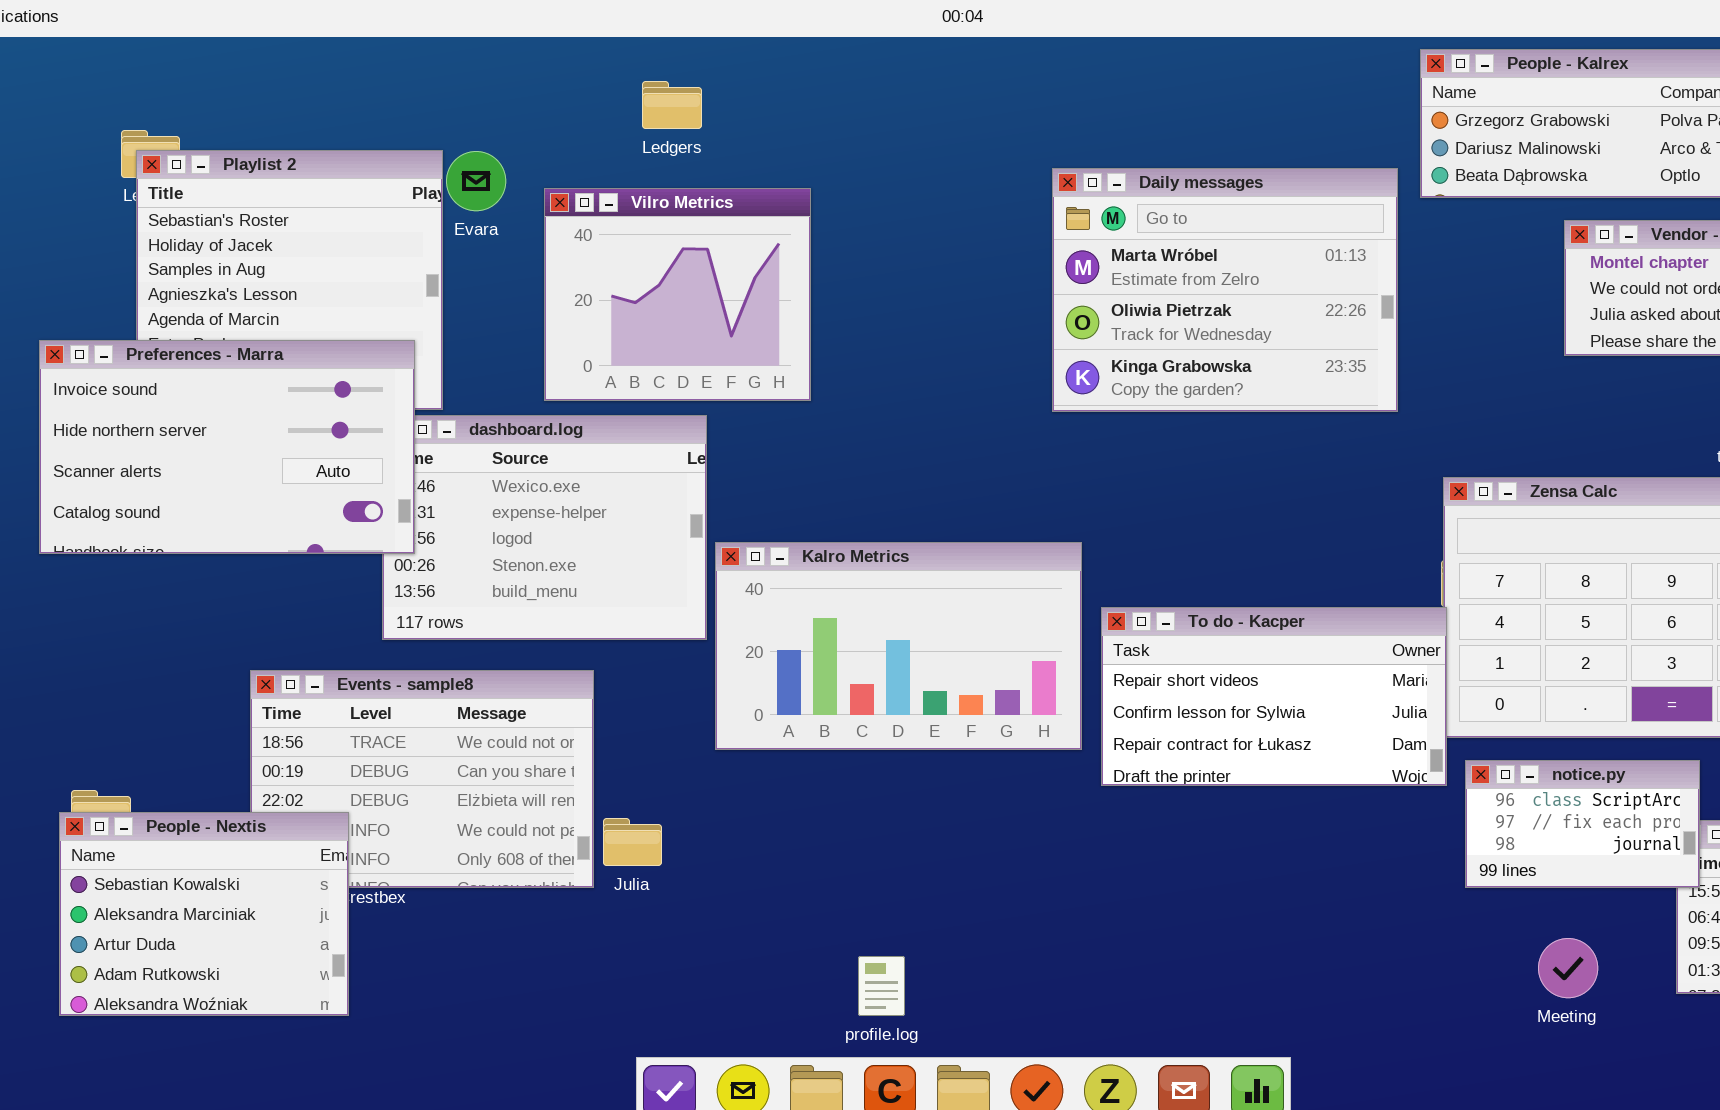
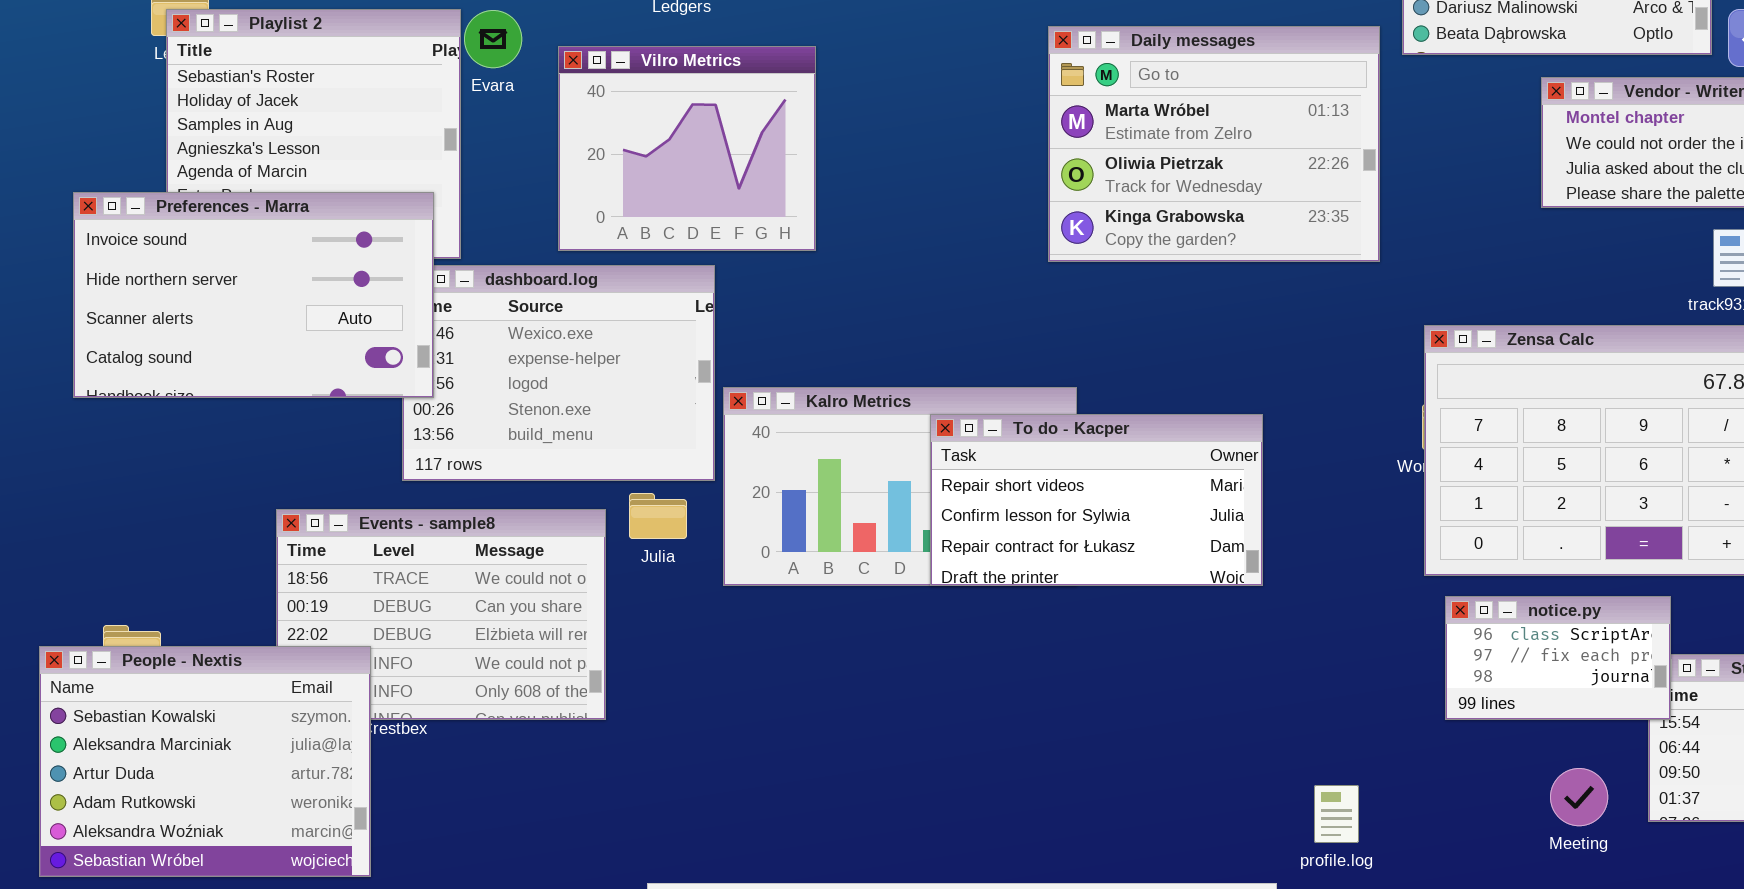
To do - Kacper: [1101,607,1447,786] -> [930,414,1263,586], moved
People - Nextis: [59,812,349,1016] -> [39,646,371,877], resized
Julia: [603,818,662,866] -> [629,493,687,539], moved
Meeting: [1538,938,1598,998] -> [1550,768,1608,826], moved
profile.log: [858,956,905,1016] -> [1314,785,1359,843], moved

